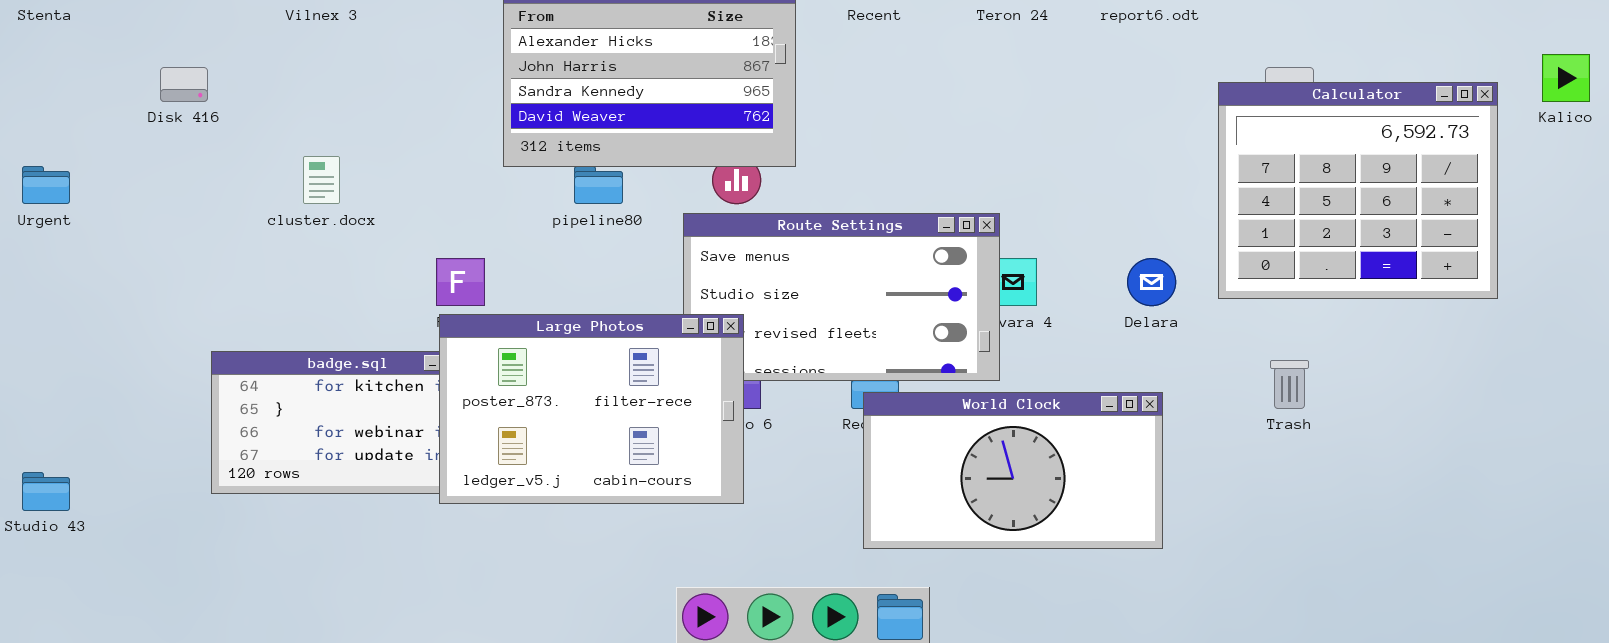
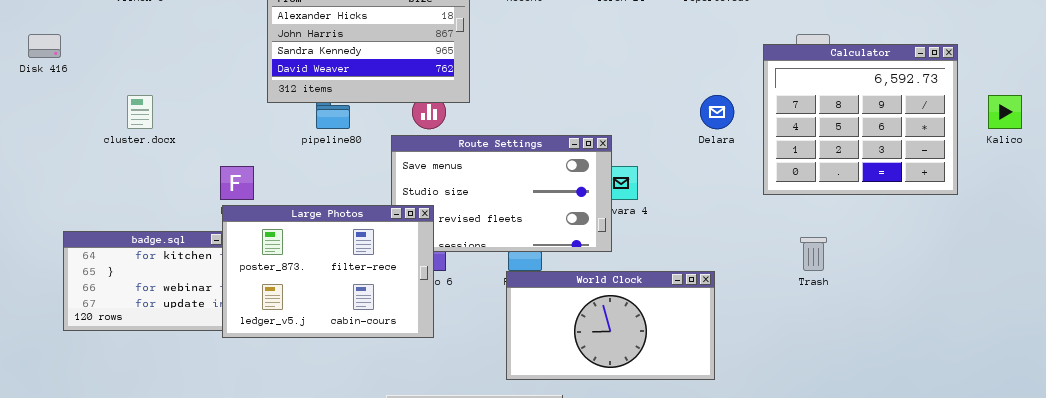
Kalico: [1542,54,1590,102] -> [988,95,1022,129], moved
Delara: [1127,258,1176,306] -> [700,95,734,129], moved
World Clock: [863,392,1163,549] -> [506,271,715,380], moved

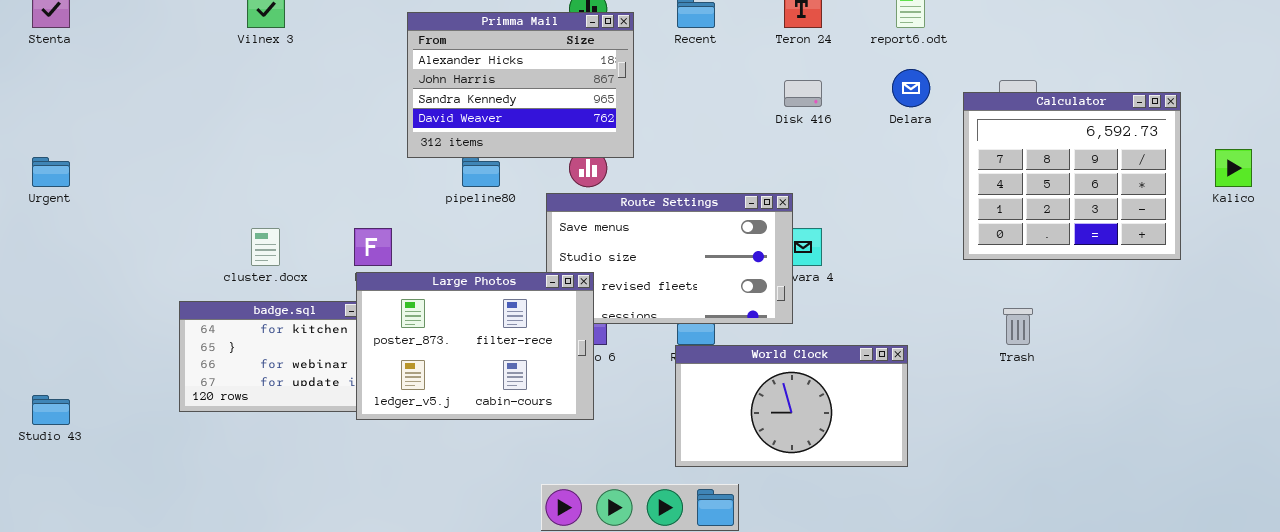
Disk 416: [28,34,61,58] -> [784,80,822,107], moved
cluster.docx: [127,95,153,129] -> [251,228,280,266], moved
Delara: [700,95,734,129] -> [892,69,930,107], moved

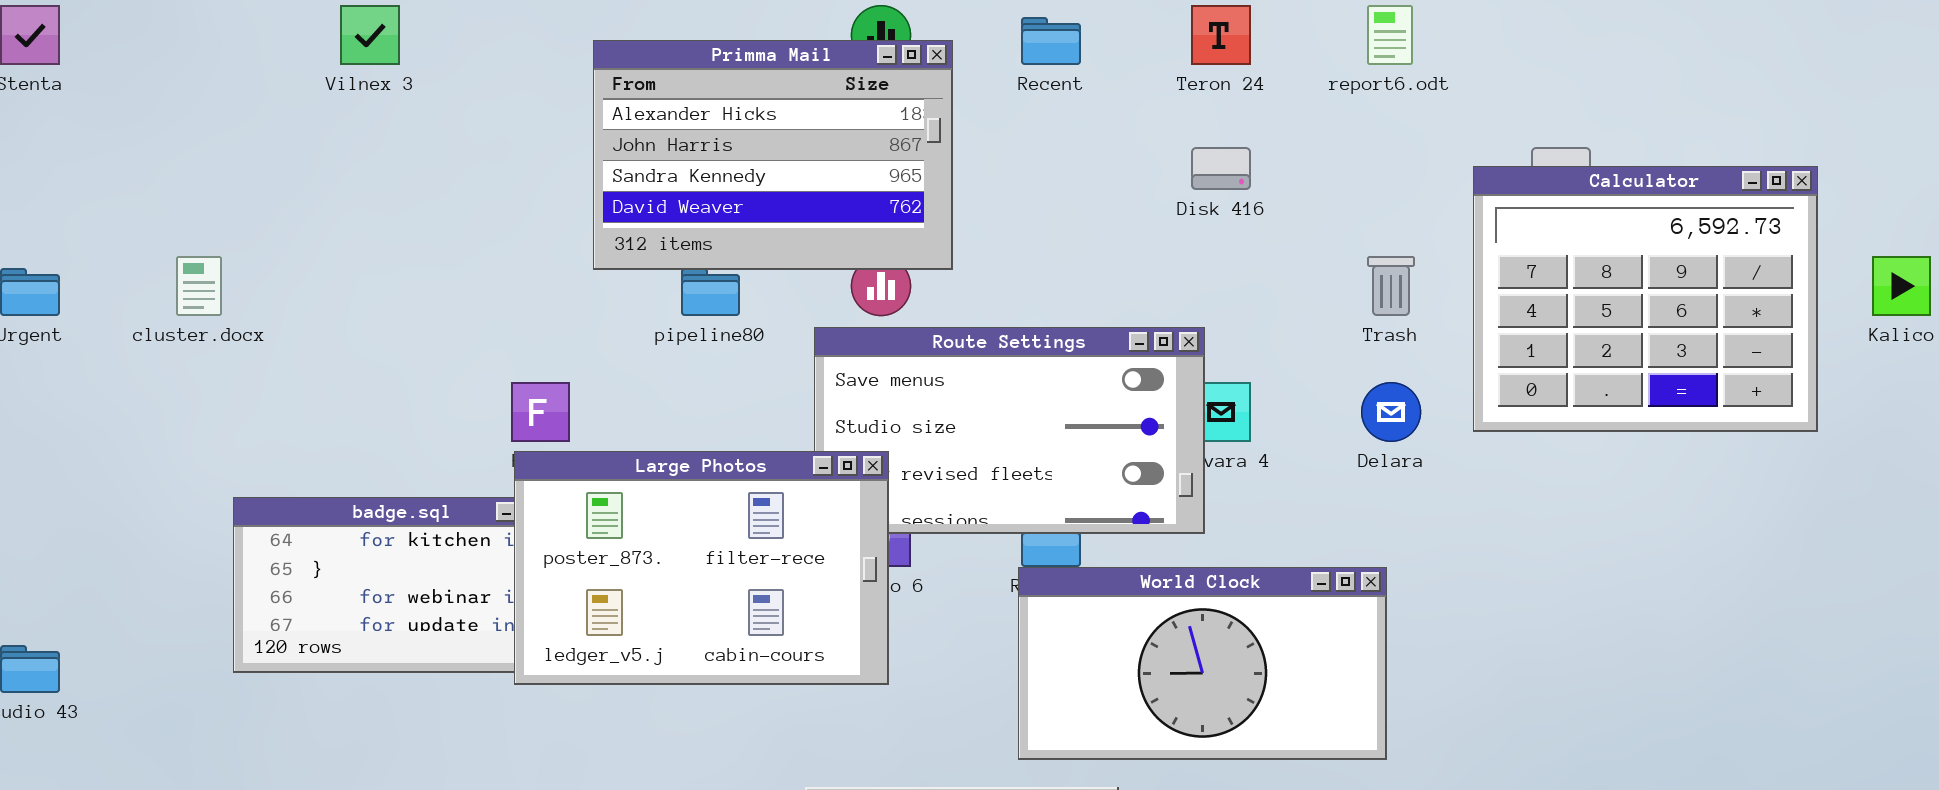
Delara: [892,69,930,107] -> [1361,382,1421,442], moved
cluster.docx: [251,228,280,266] -> [176,256,222,316], moved
Trash: [1003,308,1033,345] -> [1367,256,1415,316], moved

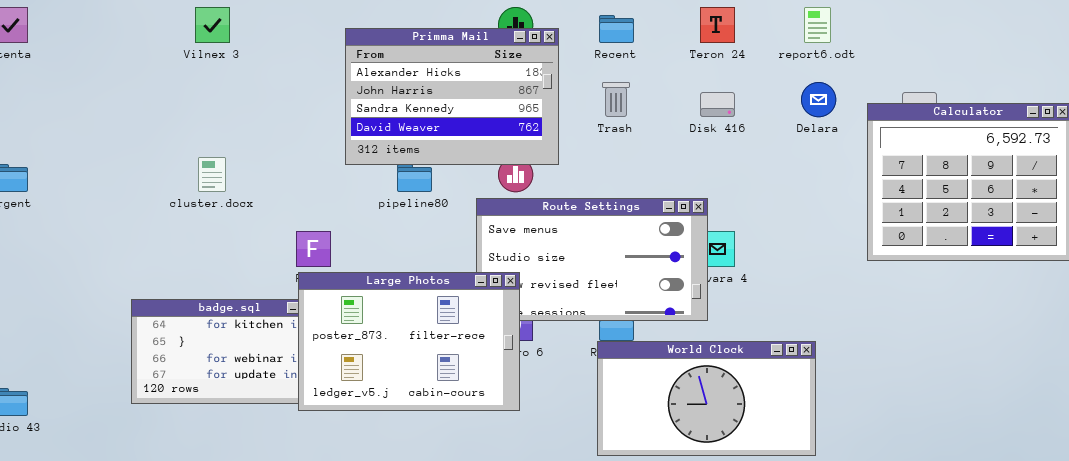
cluster.docx: [176,256,222,316] -> [198,157,226,192], moved
Trash: [1367,256,1415,316] -> [602,82,630,117], moved
Delara: [1361,382,1421,442] -> [801,82,836,117], moved

